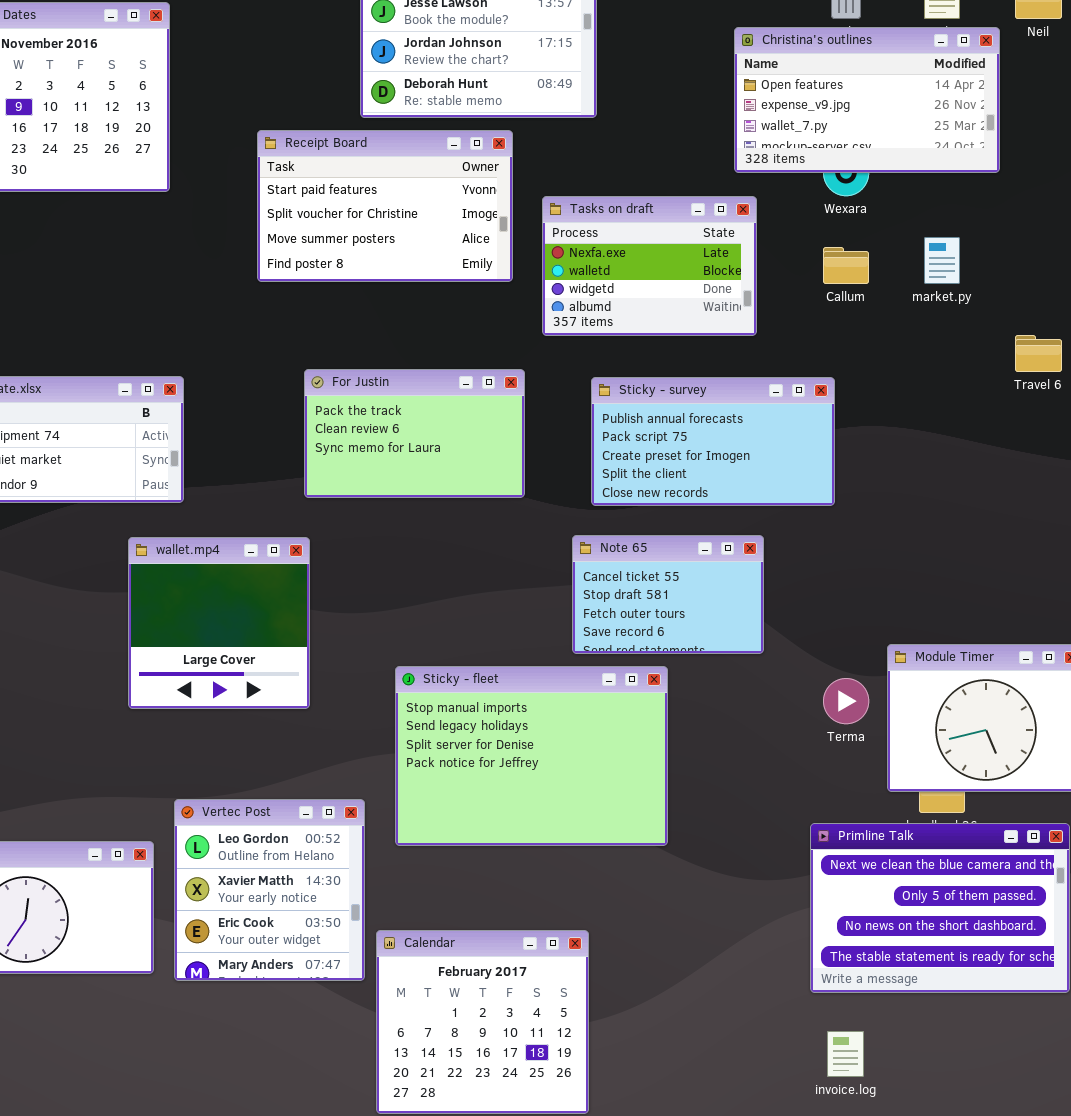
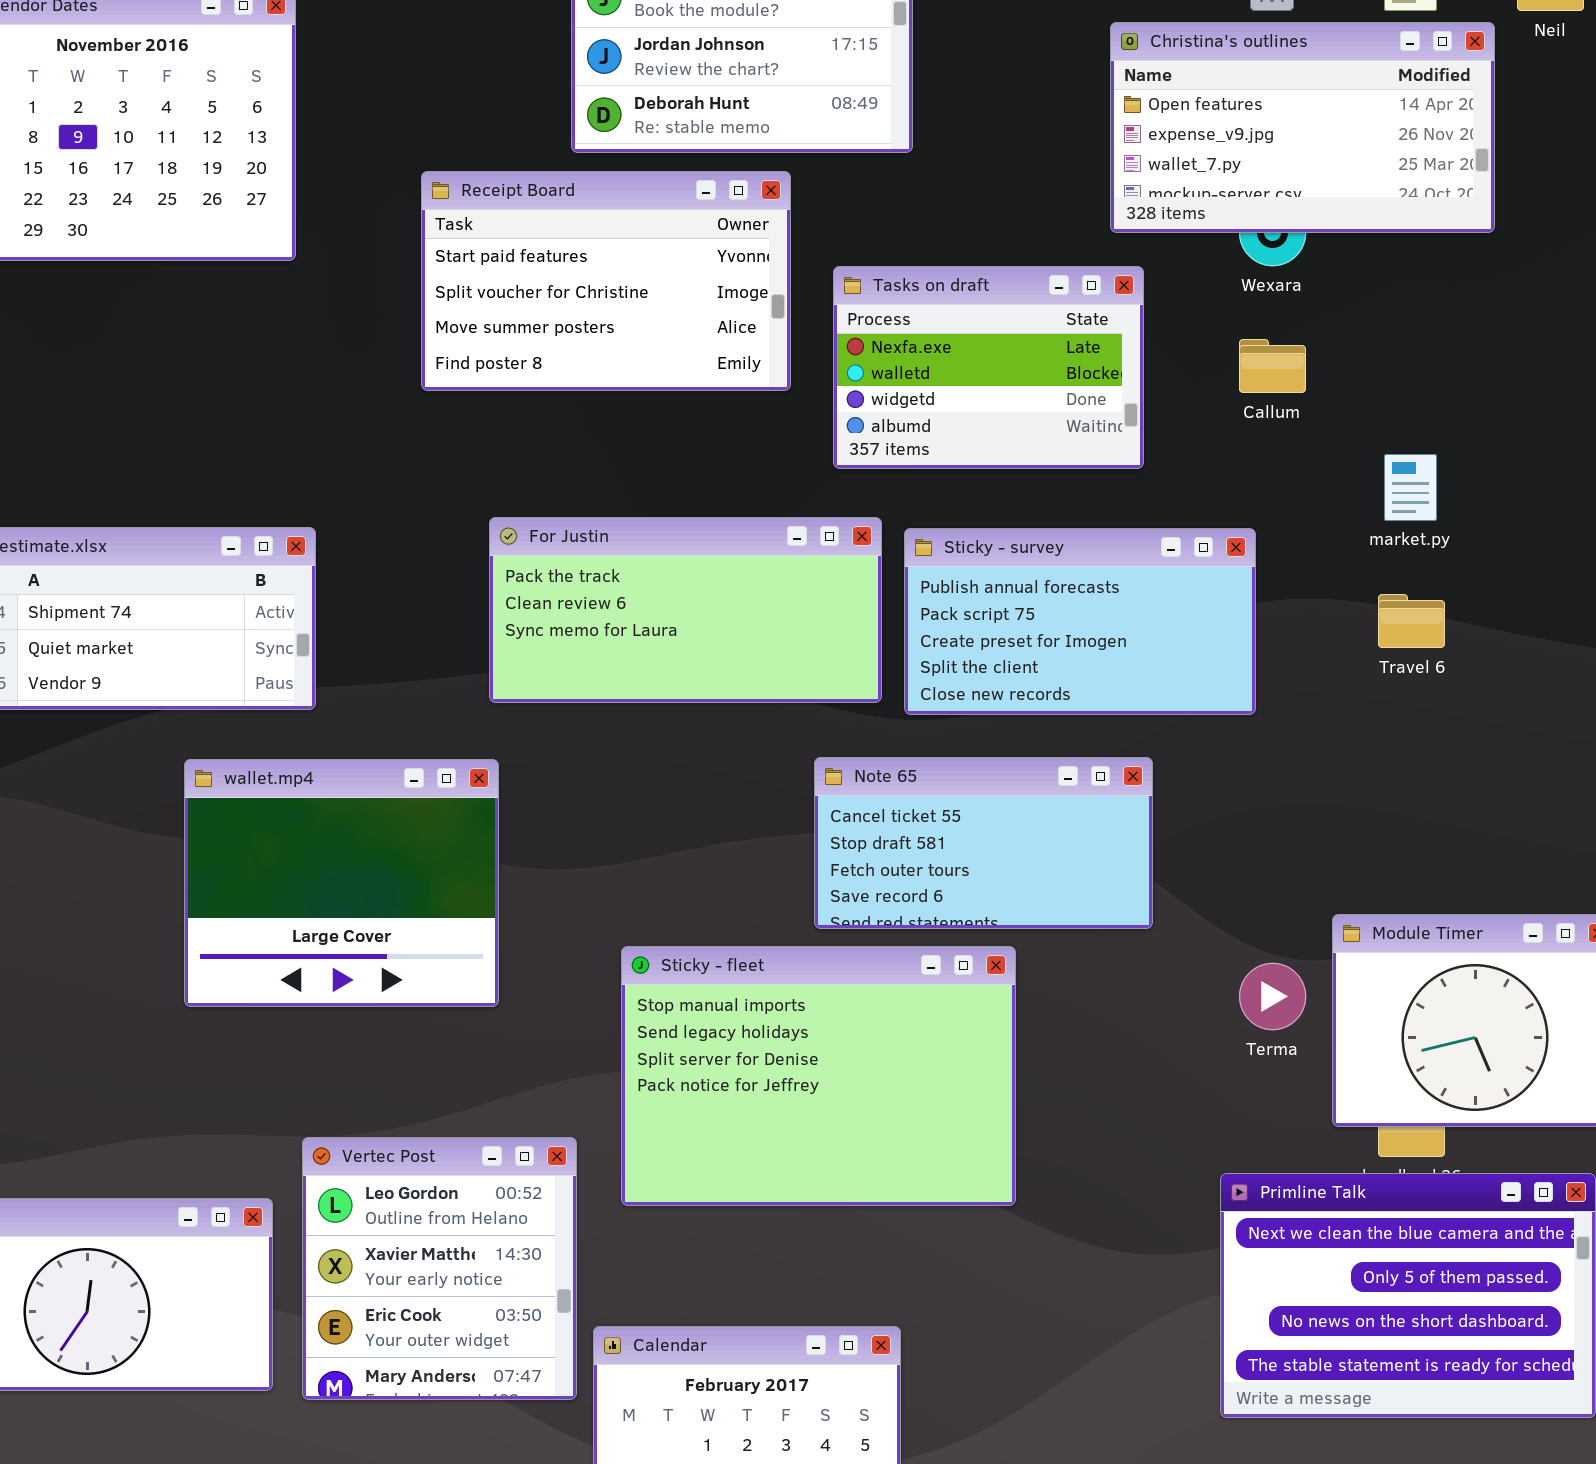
market.py: [924,237,960,284] -> [1384,454,1437,521], moved
Travel 6: [1015,335,1062,372] -> [1378,594,1445,648], moved
For Justin: [304,369,525,498] -> [489,517,882,703], resized
Note 65: [572,535,764,654] -> [814,757,1153,929], resized
wallet.mp4: [128,537,310,709] -> [184,759,499,1007], resized

